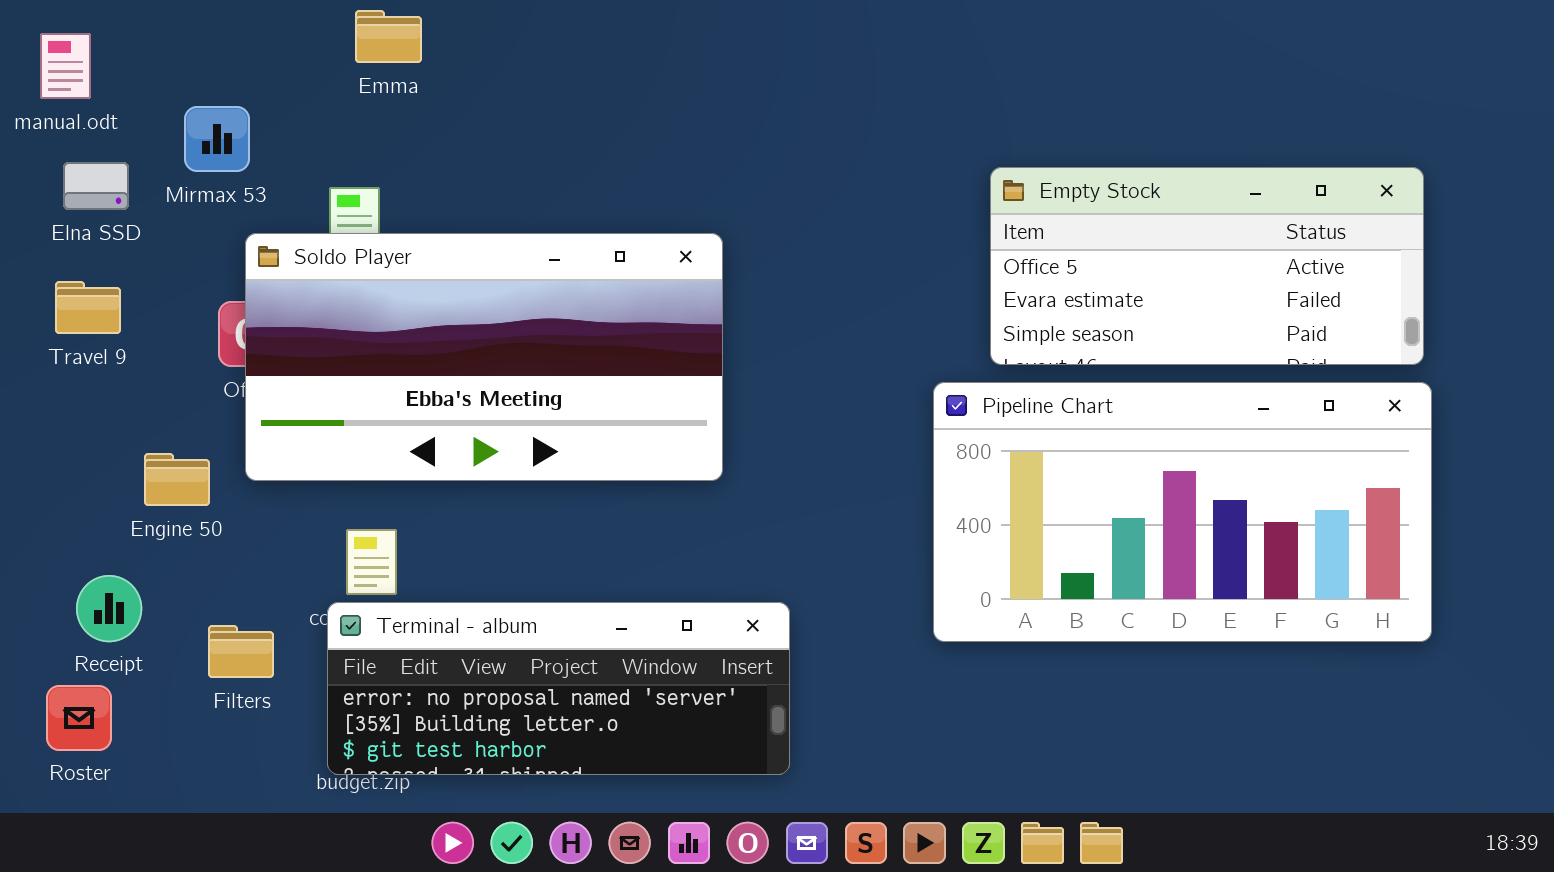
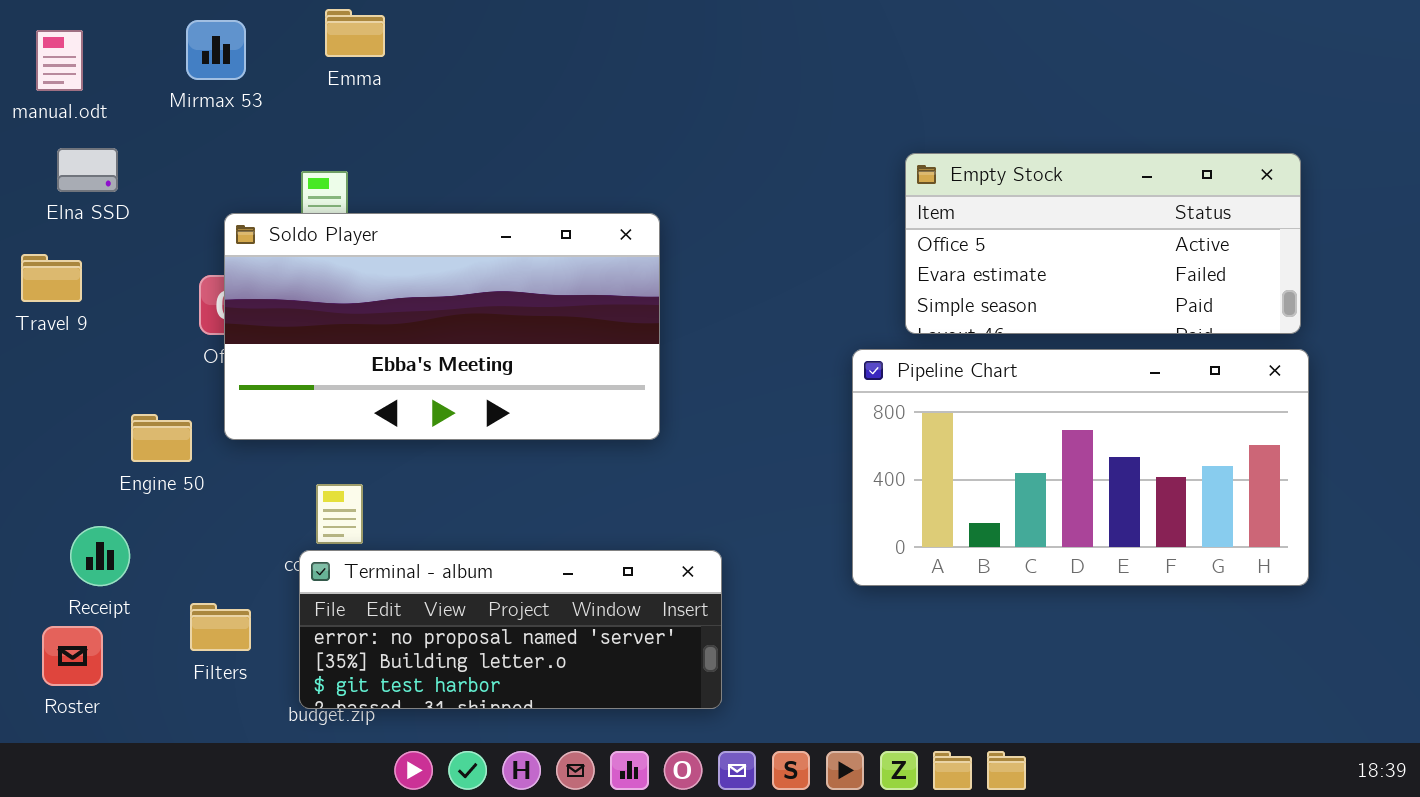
Mirmax 53: [184,106,250,172] -> [186,20,246,80], moved
Travel 9: [55,281,121,334] -> [21,254,82,302], moved
Filters: [208,625,274,678] -> [190,603,251,651], moved

